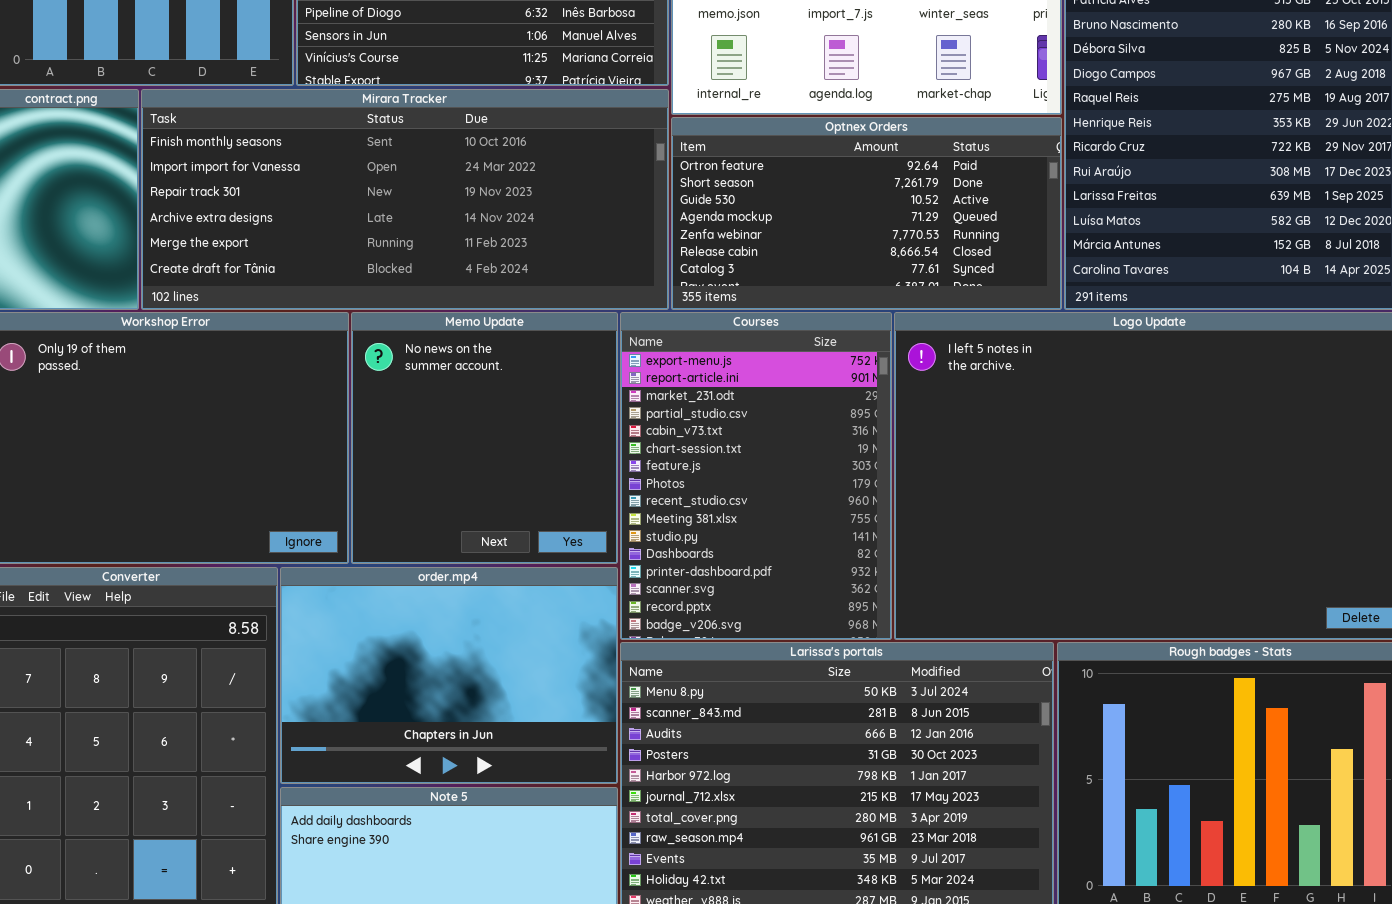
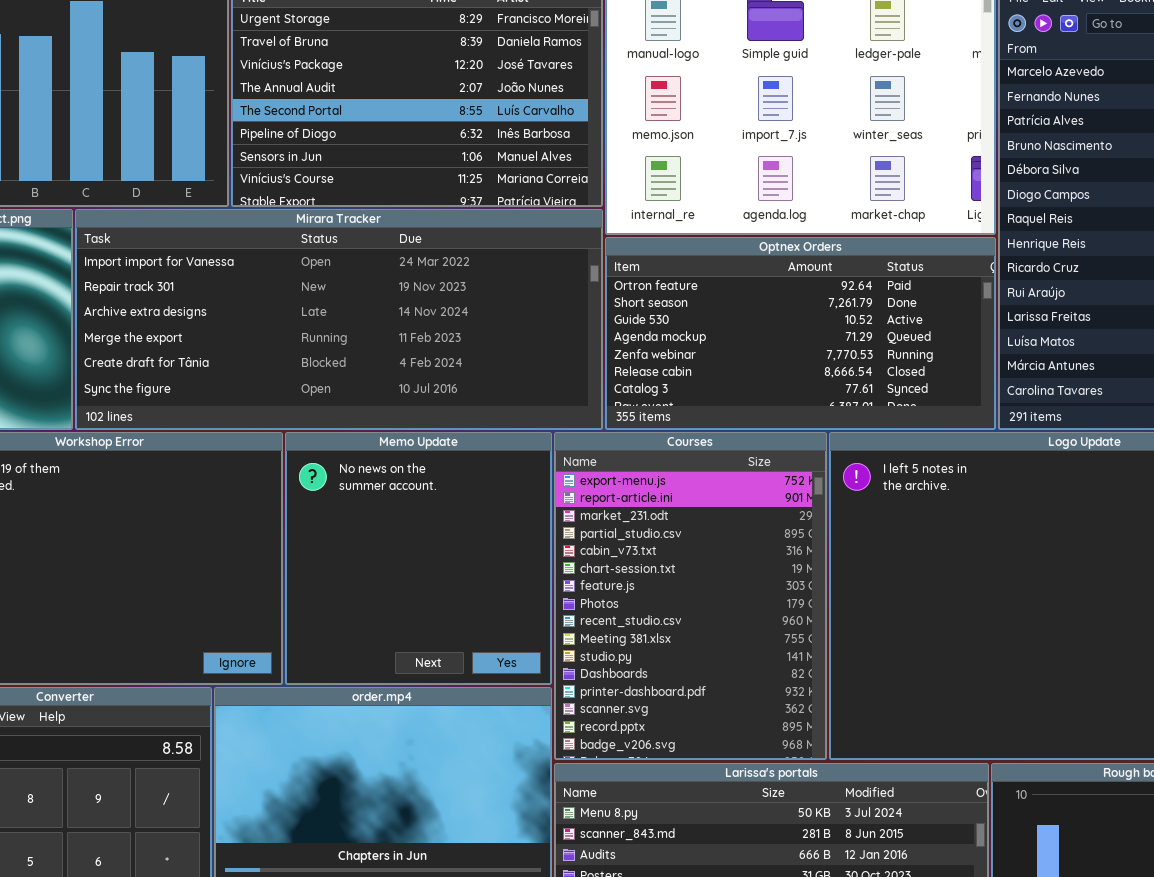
Mirara Tracker: [141,89,669,310] -> [75,209,603,430], scrolled down 1 row

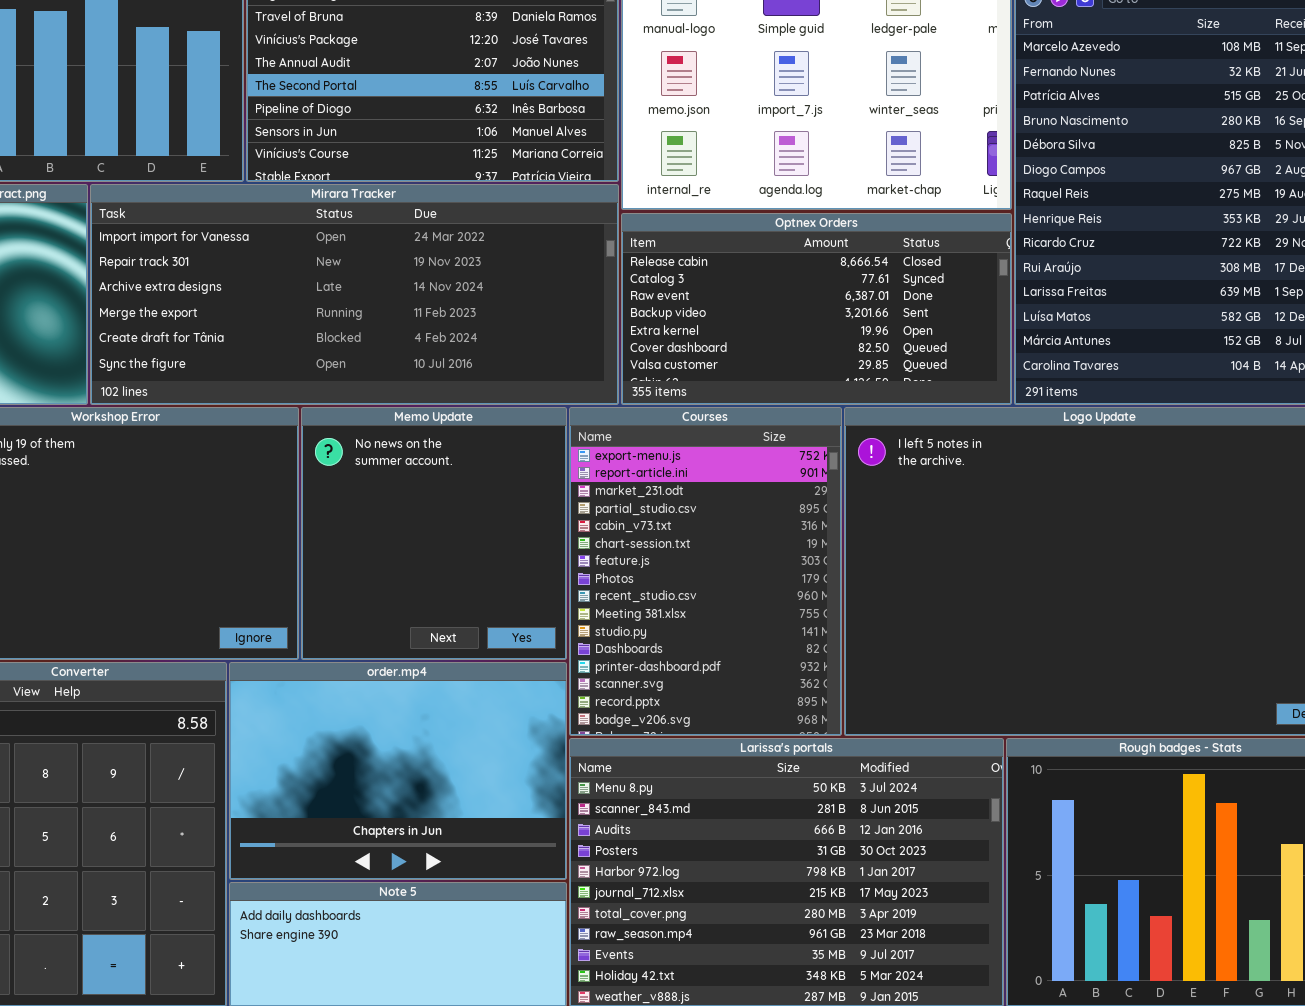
Optnex Orders: [605,237,996,430] -> [621,213,1012,405], scrolled down 5 rows

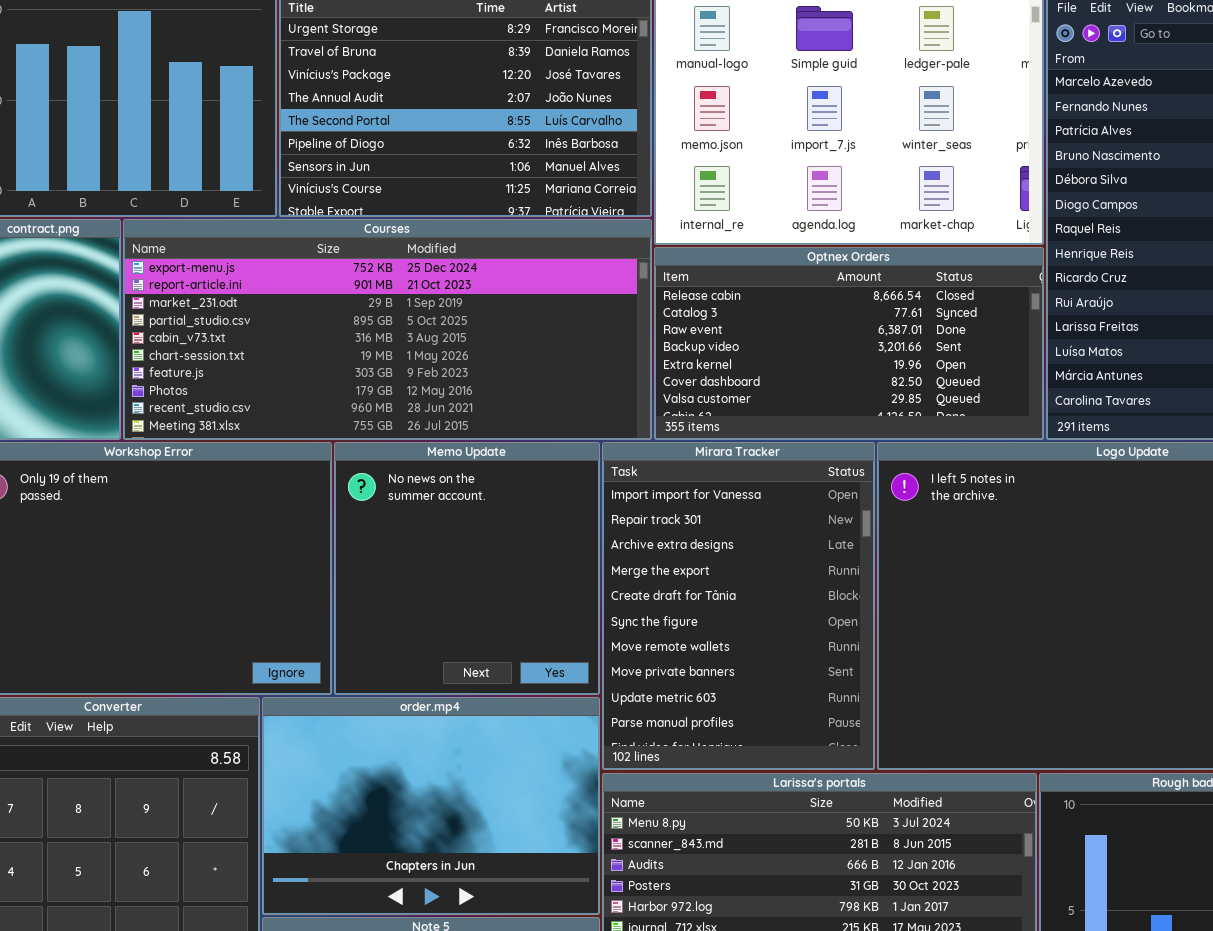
Mirara Tracker: [90,184,619,405] -> [602,442,875,770], moved, resized
Courses: [569,407,842,736] -> [123,219,652,440], moved, resized

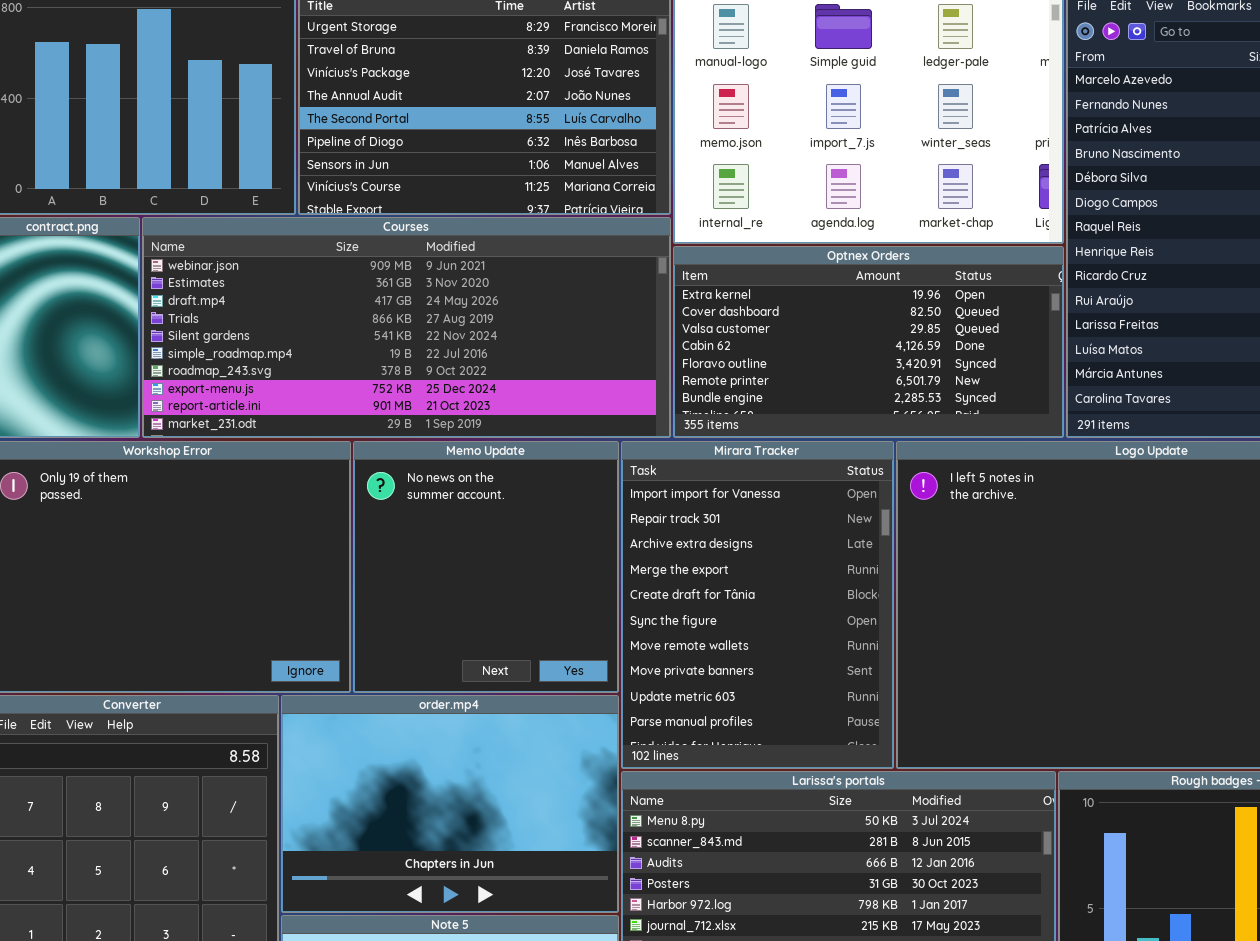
Courses: [123,219,652,440] -> [142,217,671,438], scrolled up 7 rows
Optnex Orders: [654,247,1044,440] -> [673,246,1064,438], scrolled down 4 rows

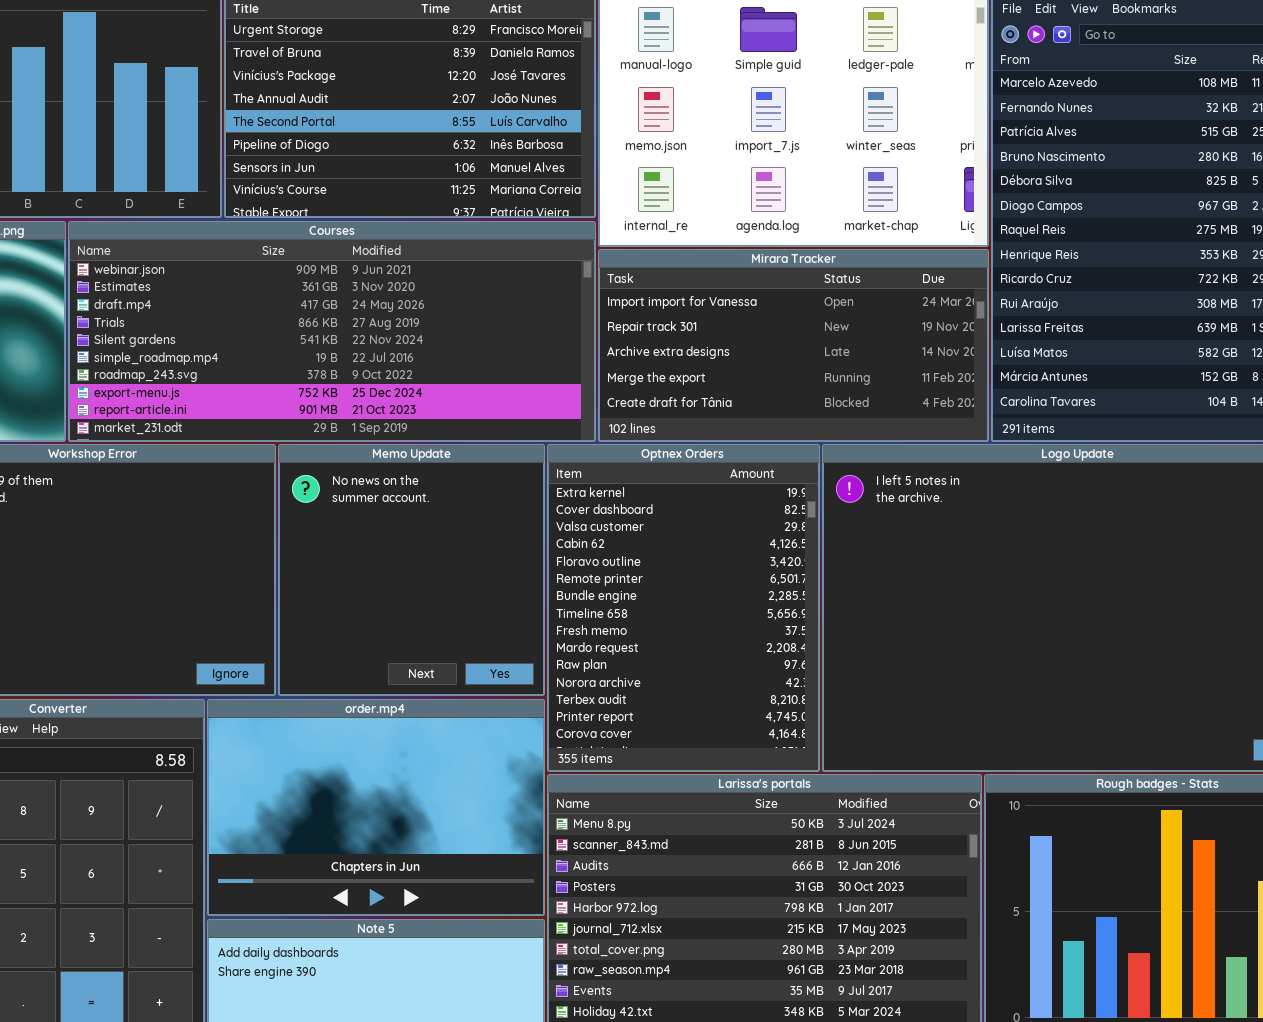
Optnex Orders: [673,246,1064,438] -> [547,444,820,772], moved, resized
Mirara Tracker: [621,441,894,769] -> [598,249,989,442], moved, resized

